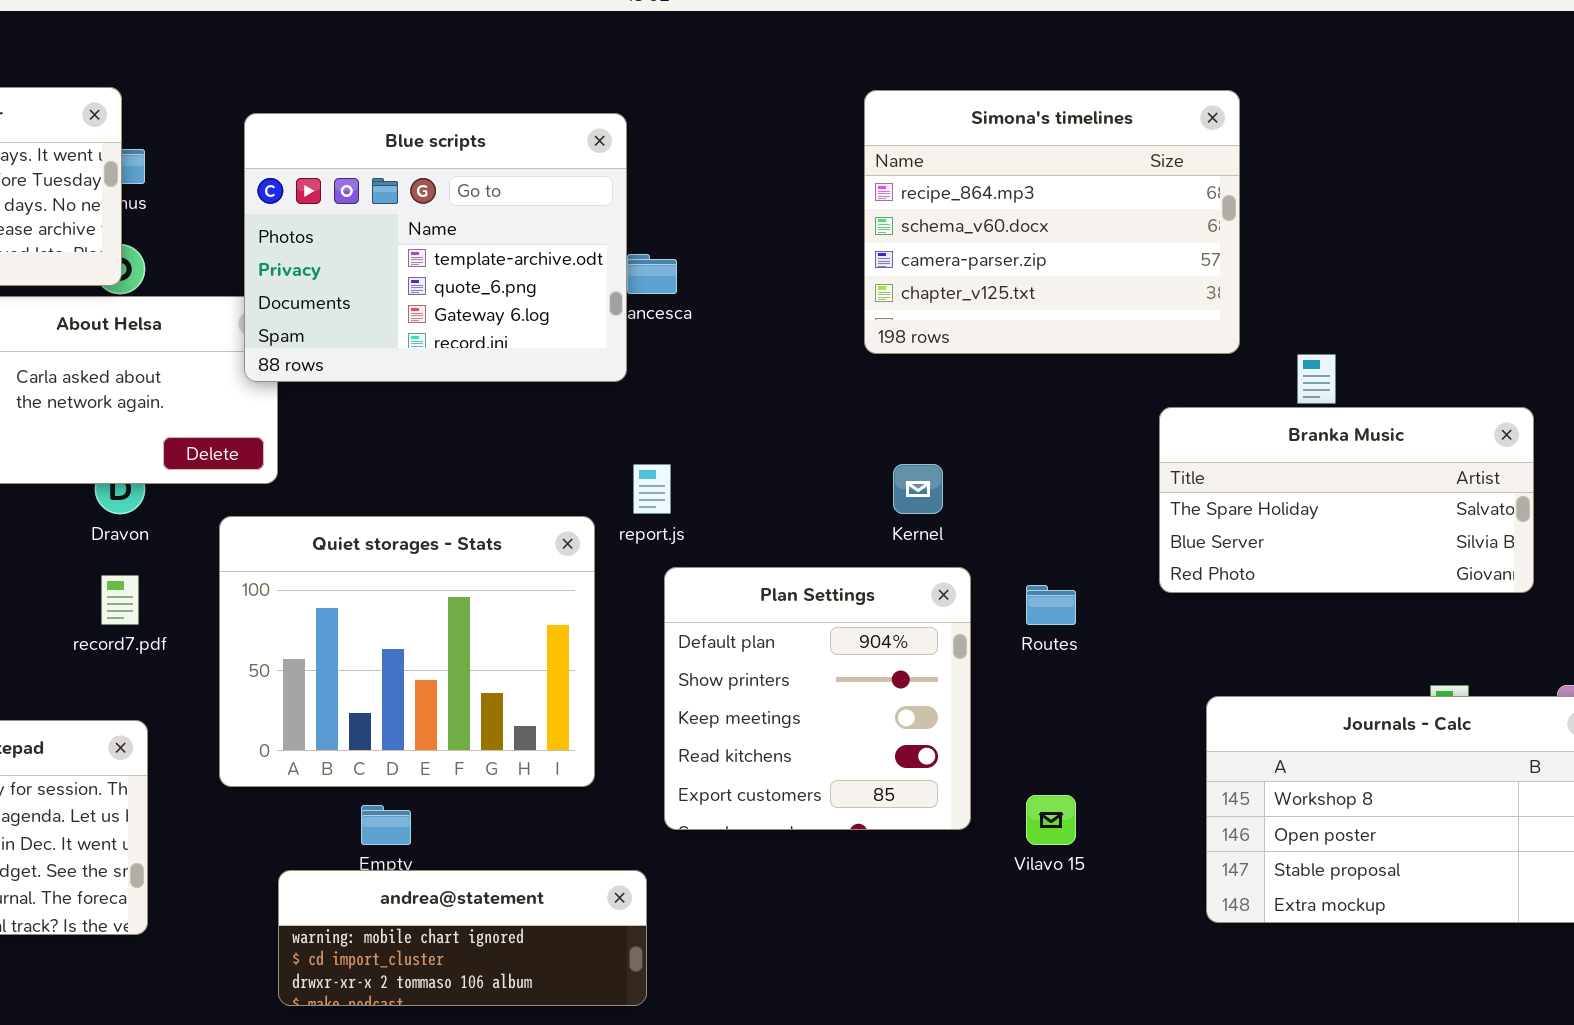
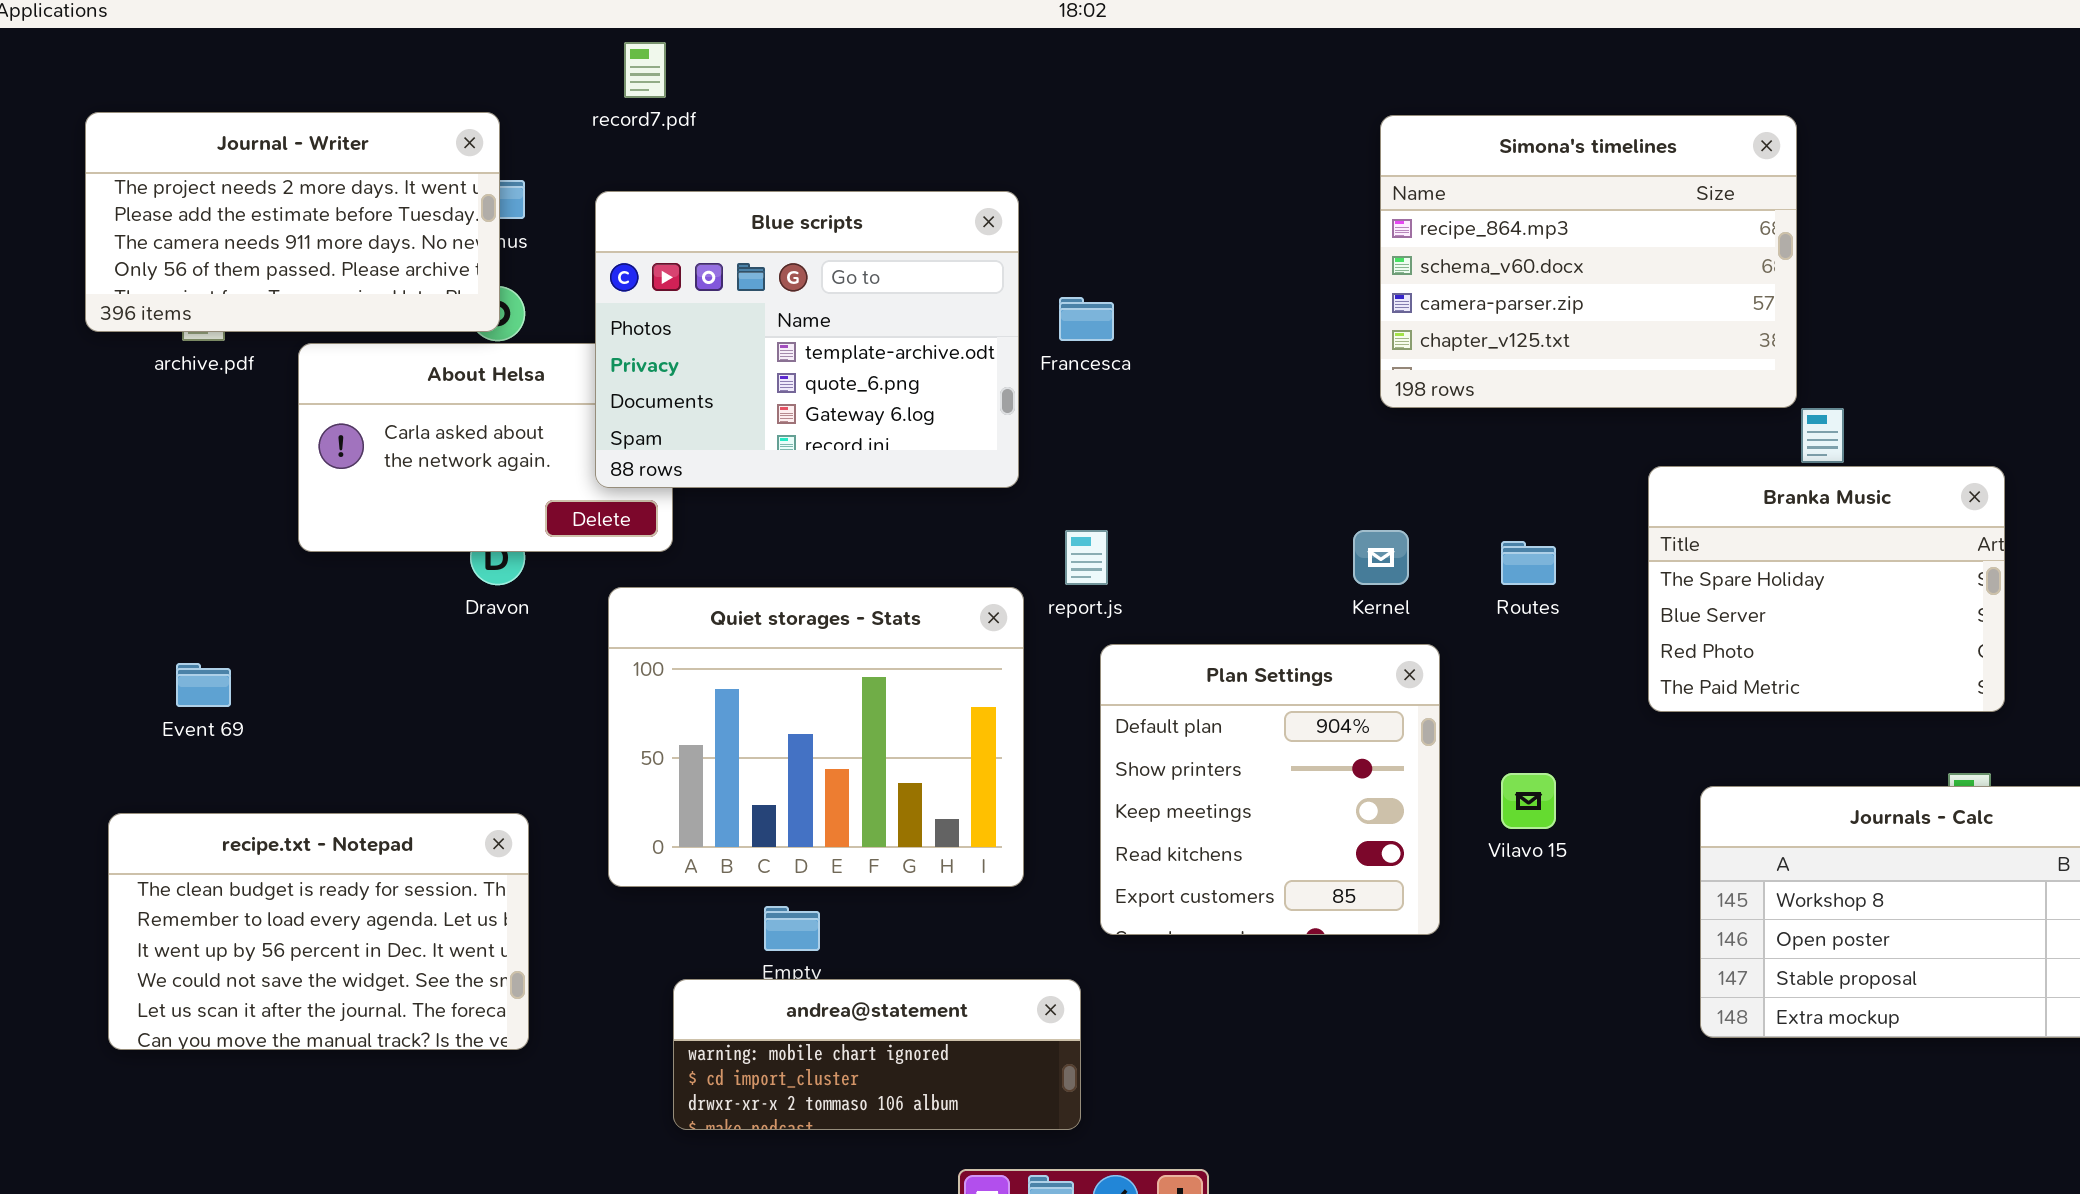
Simona's timelines: [864,90,1240,354] -> [1380,115,1797,408], moved
Blue scripts: [244,113,627,382] -> [595,191,1019,488], moved
Branka Music: [1159,407,1534,593] -> [1648,466,2005,712], resized
record7.pdf: [101,575,139,625] -> [624,42,666,98], moved
Routes: [1026,585,1076,625] -> [1501,541,1556,585], moved
Vilavo 15: [1026,795,1076,845] -> [1501,773,1556,829], moved

